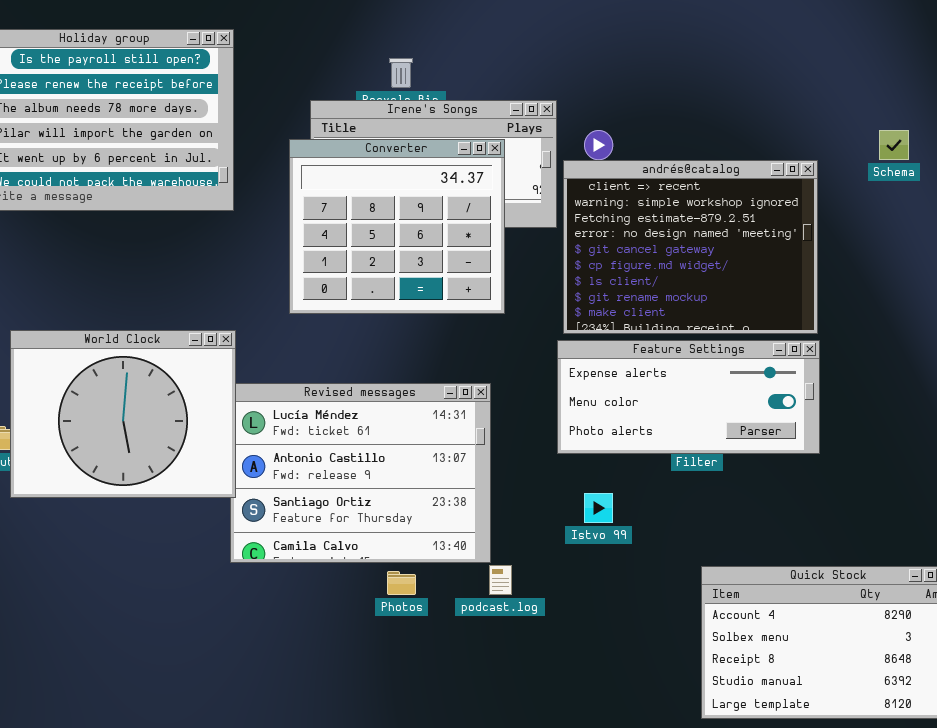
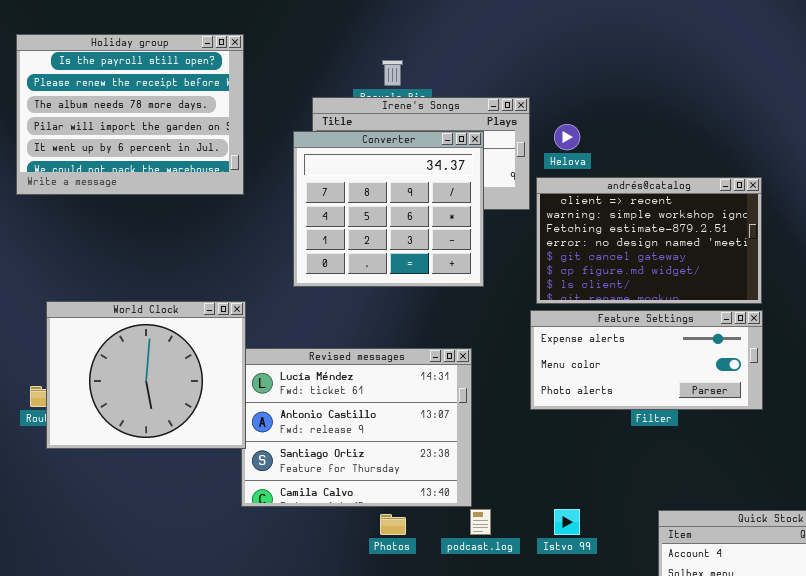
andrés@catalog: [563,160,818,334] -> [536,177,762,304], resized
Istvo 99: [584,493,613,523] -> [554,509,580,535], moved

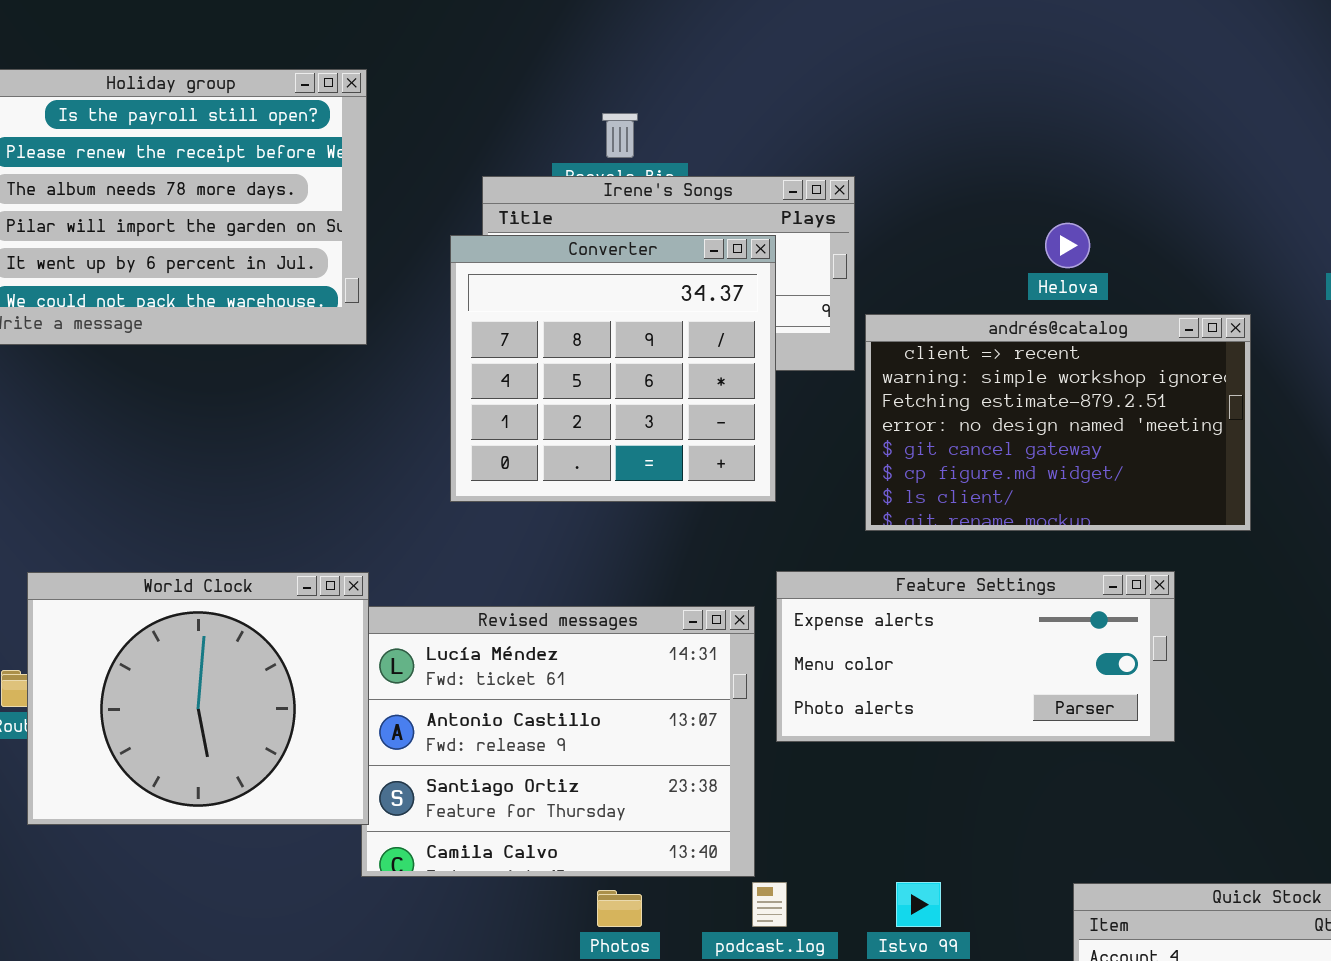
Helova: [554,124,580,150] -> [1045,223,1090,268], moved
World Clock: [46,301,246,449] -> [27,572,369,825], moved
Feature Settings: [530,310,763,410] -> [776,571,1175,742], moved

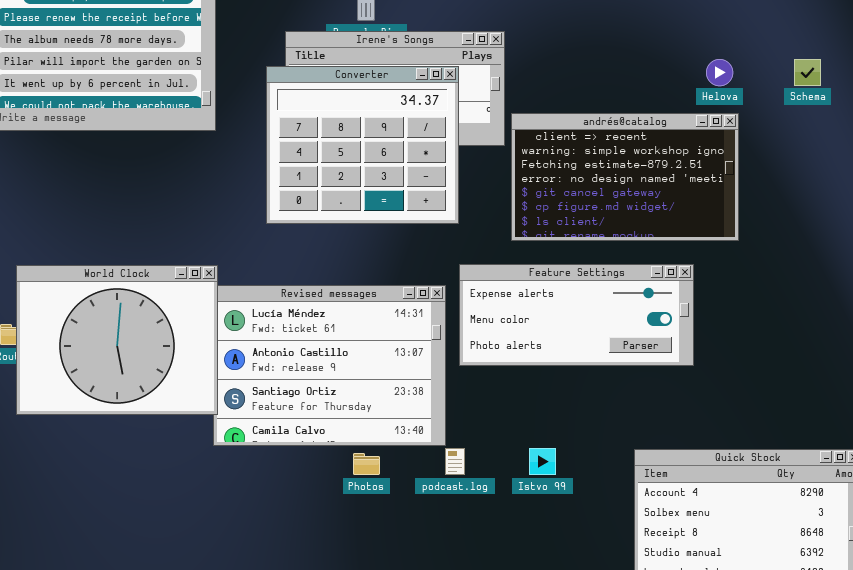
Helova: [1045,223,1090,268] -> [706,59,733,86], moved

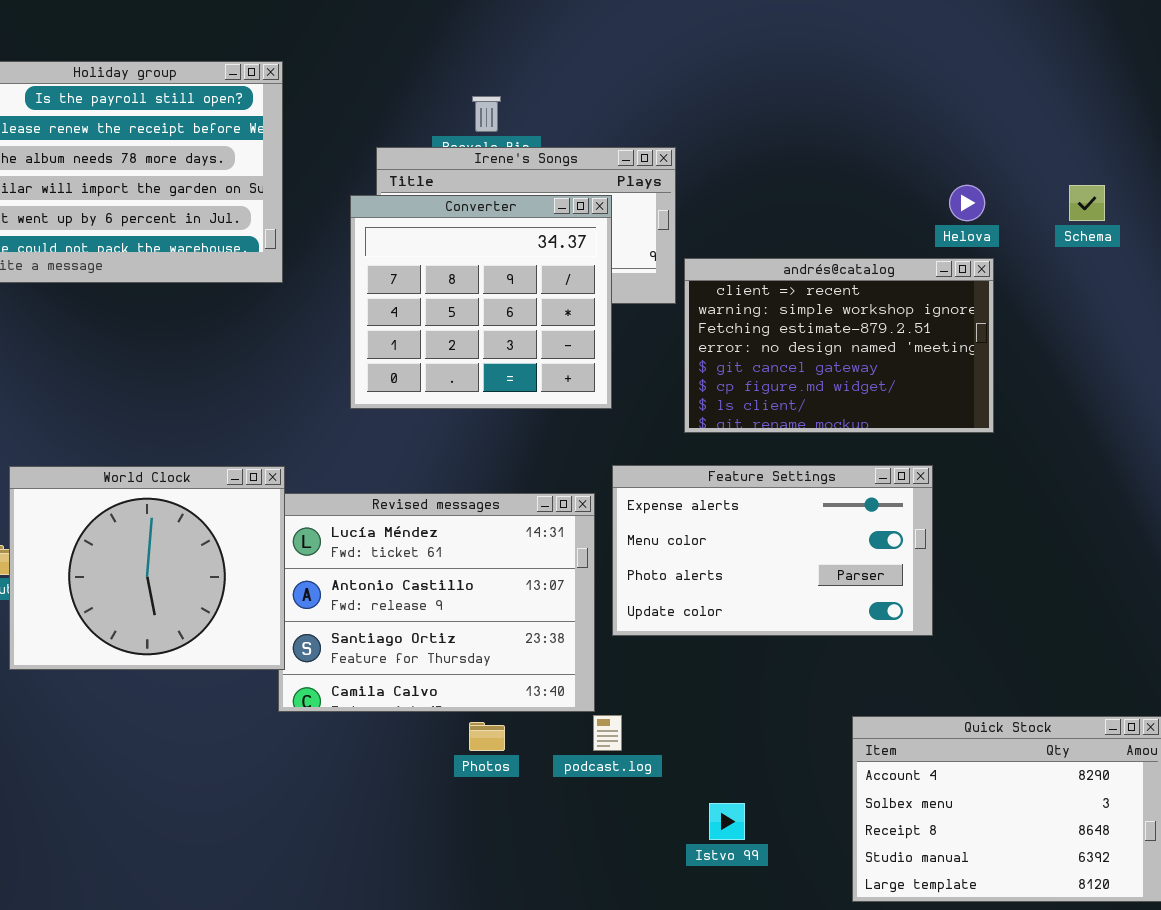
Feature Settings: [459,264,694,366] -> [612,465,933,636], resized
Istvo 99: [529,448,556,475] -> [709,803,745,840], moved

